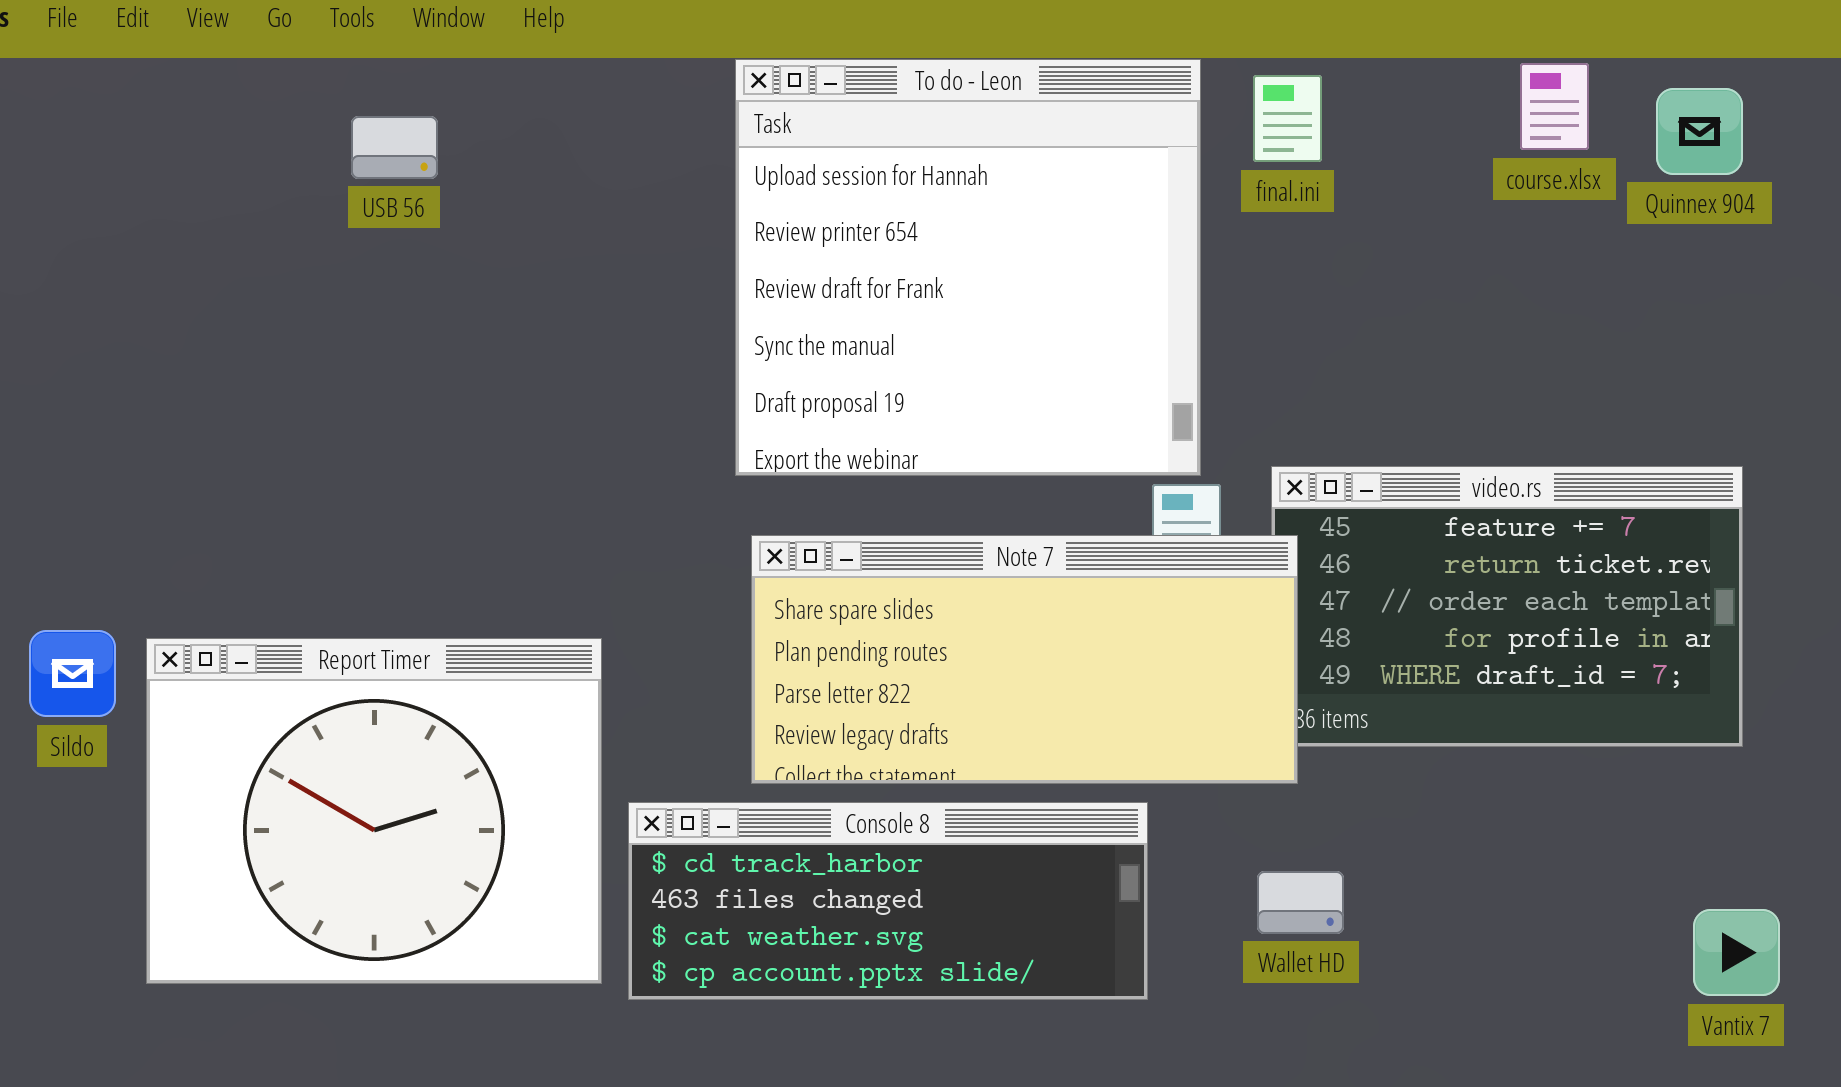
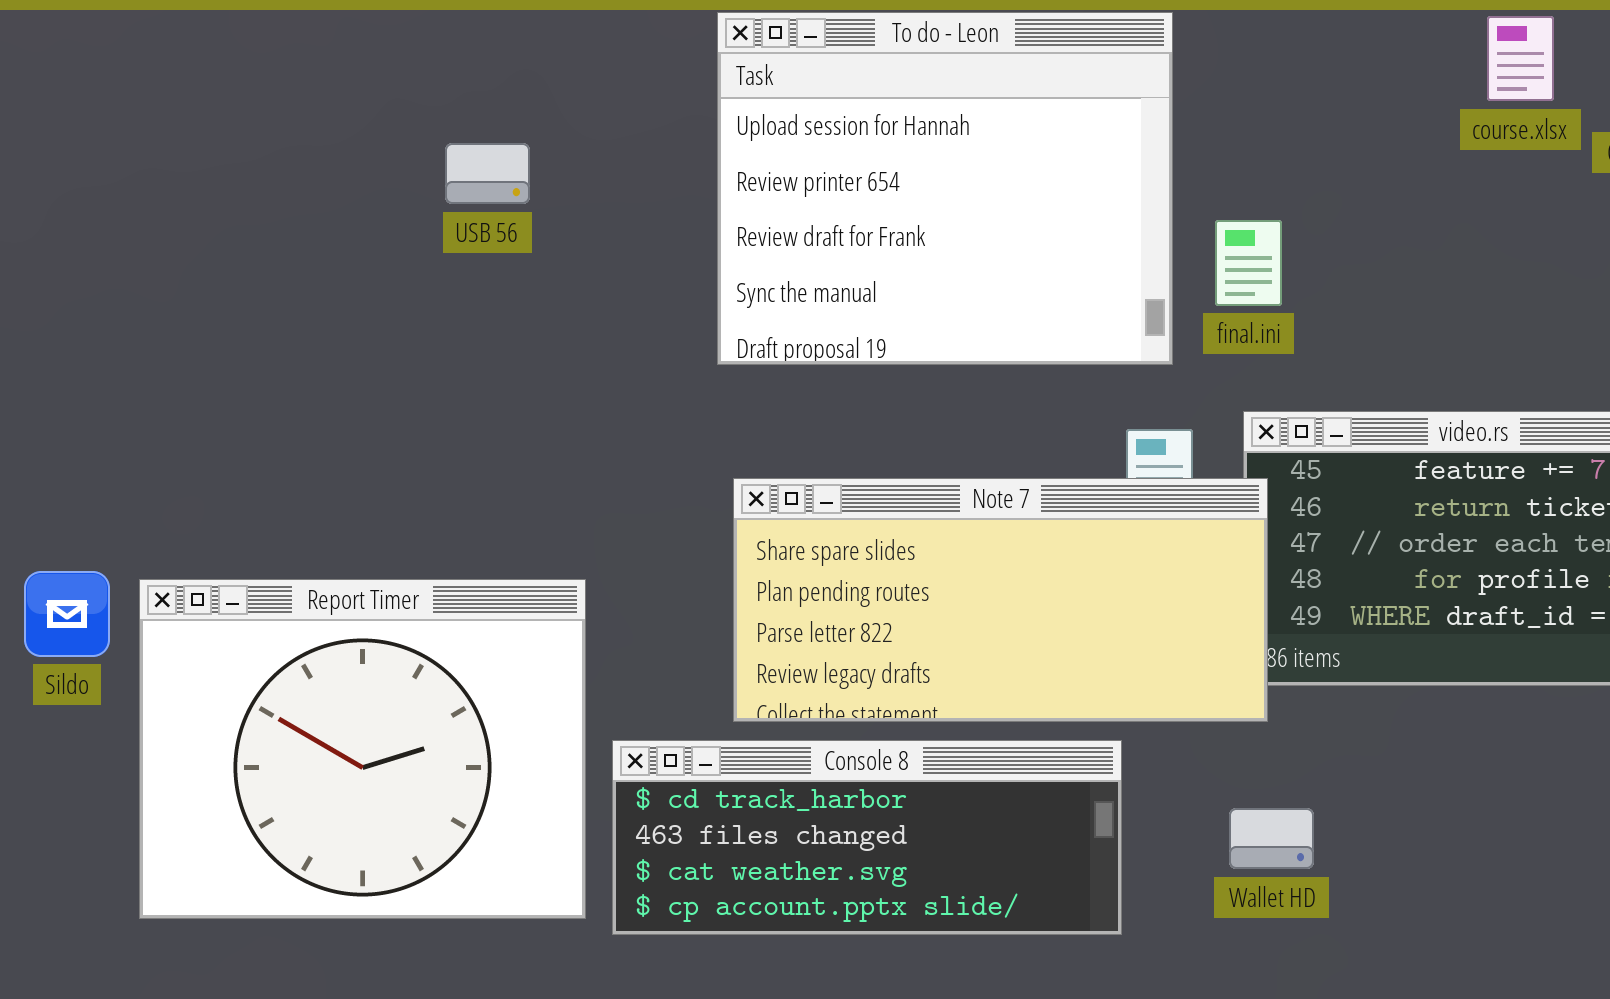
To do - Leon: [735,59,1201,476] -> [717,12,1173,365], resized
final.ini: [1253,75,1322,162] -> [1215,220,1282,306], moved
USB 56: [351,116,438,179] -> [445,143,530,204], moved

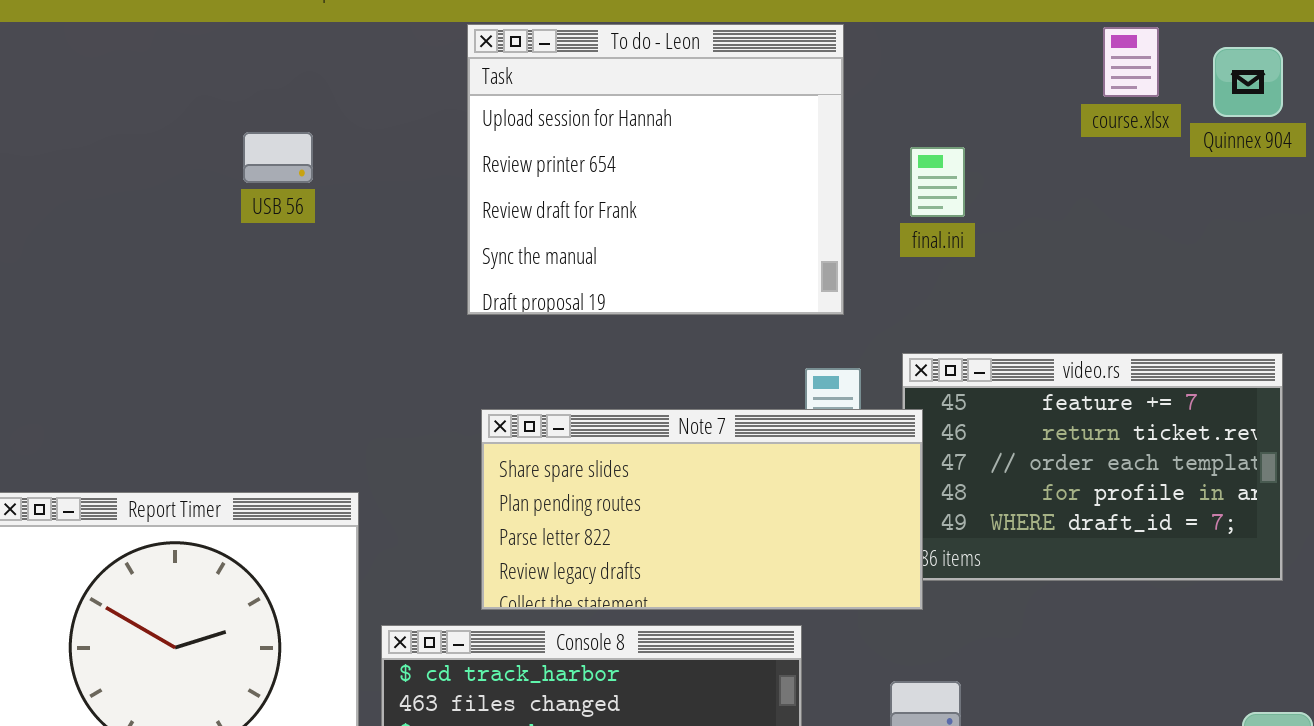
final.ini: [1215,220,1282,306] -> [910,147,965,217], moved

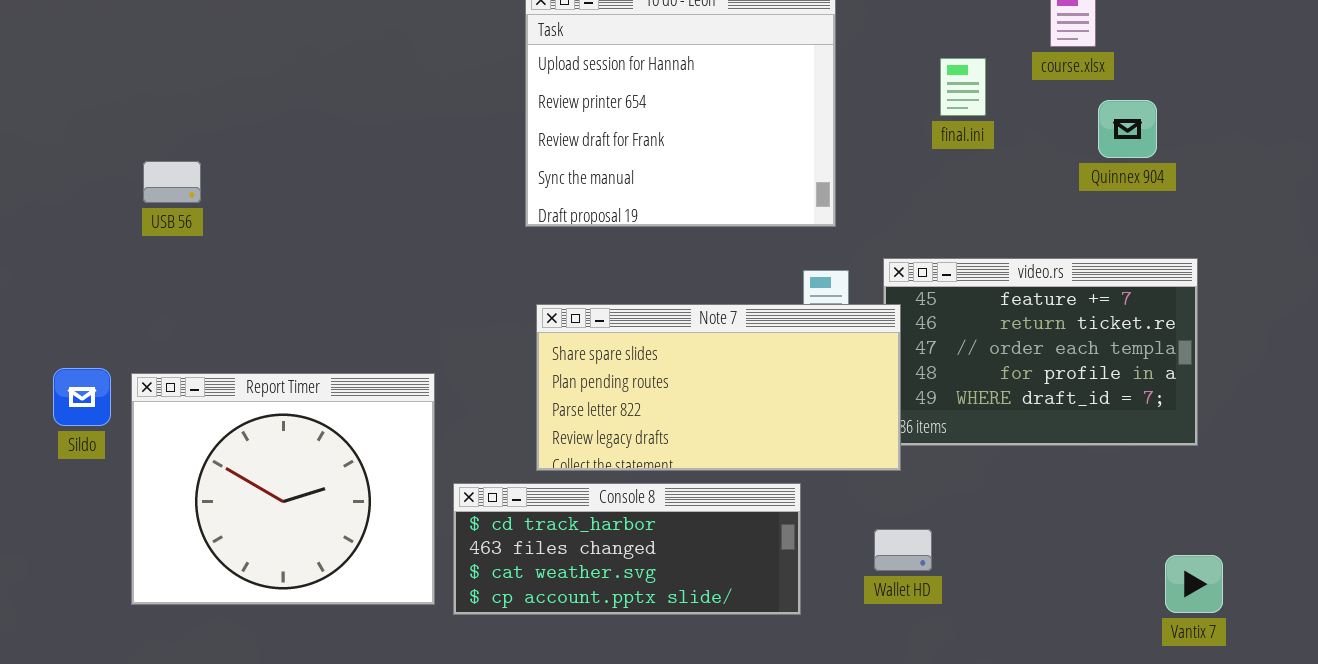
Quinnex 904: [1213,47,1283,117] -> [1098,100,1157,158], moved
USB 56: [243,132,313,183] -> [143,161,201,203], moved
final.ini: [910,147,965,217] -> [940,58,986,116], moved

